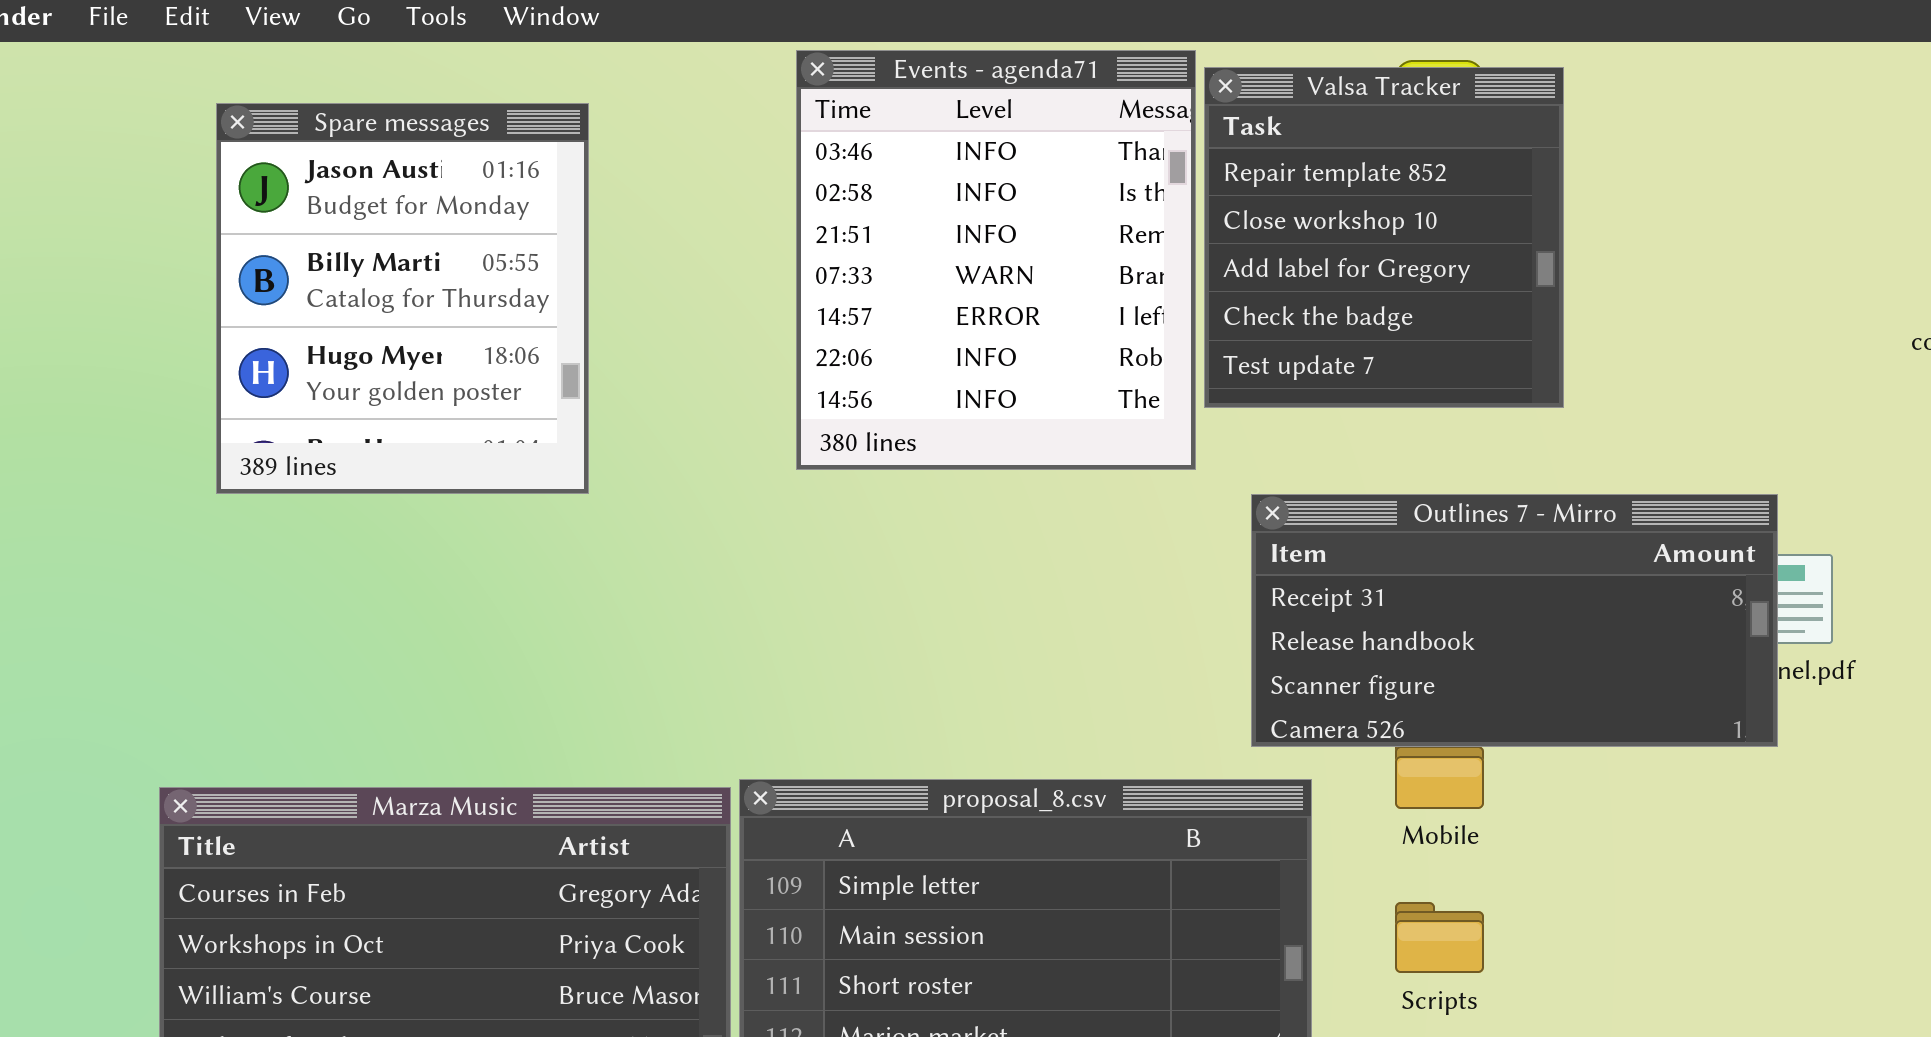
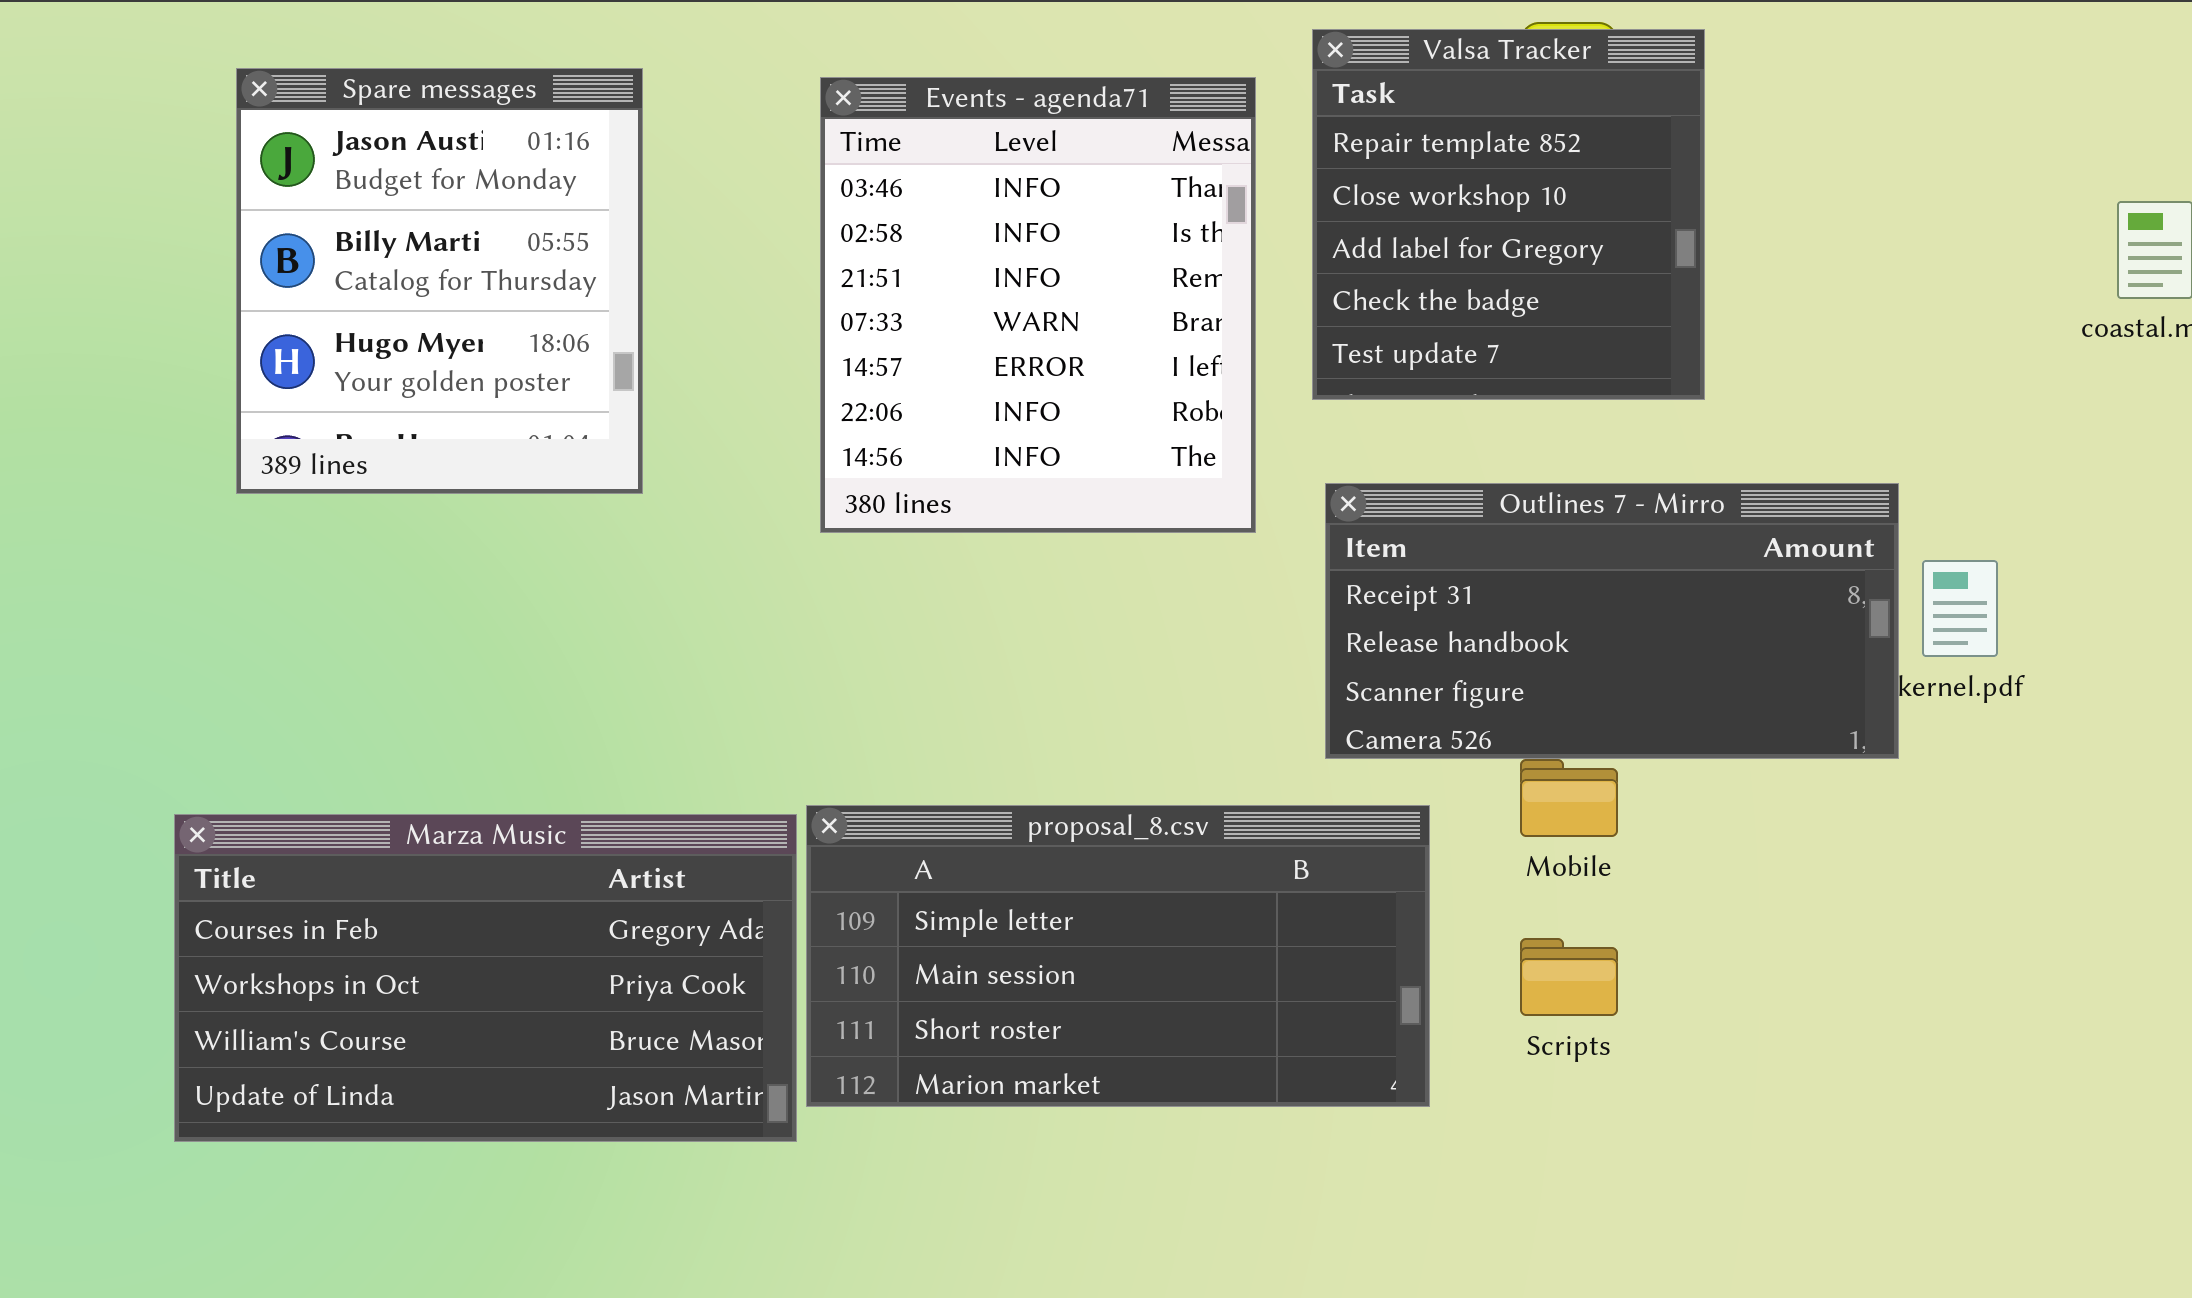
Events - agenda71: [796,50,1196,470] -> [820,77,1256,533], moved
Outlines 7 - Mirro: [1251,494,1778,747] -> [1325,483,1899,759], moved

